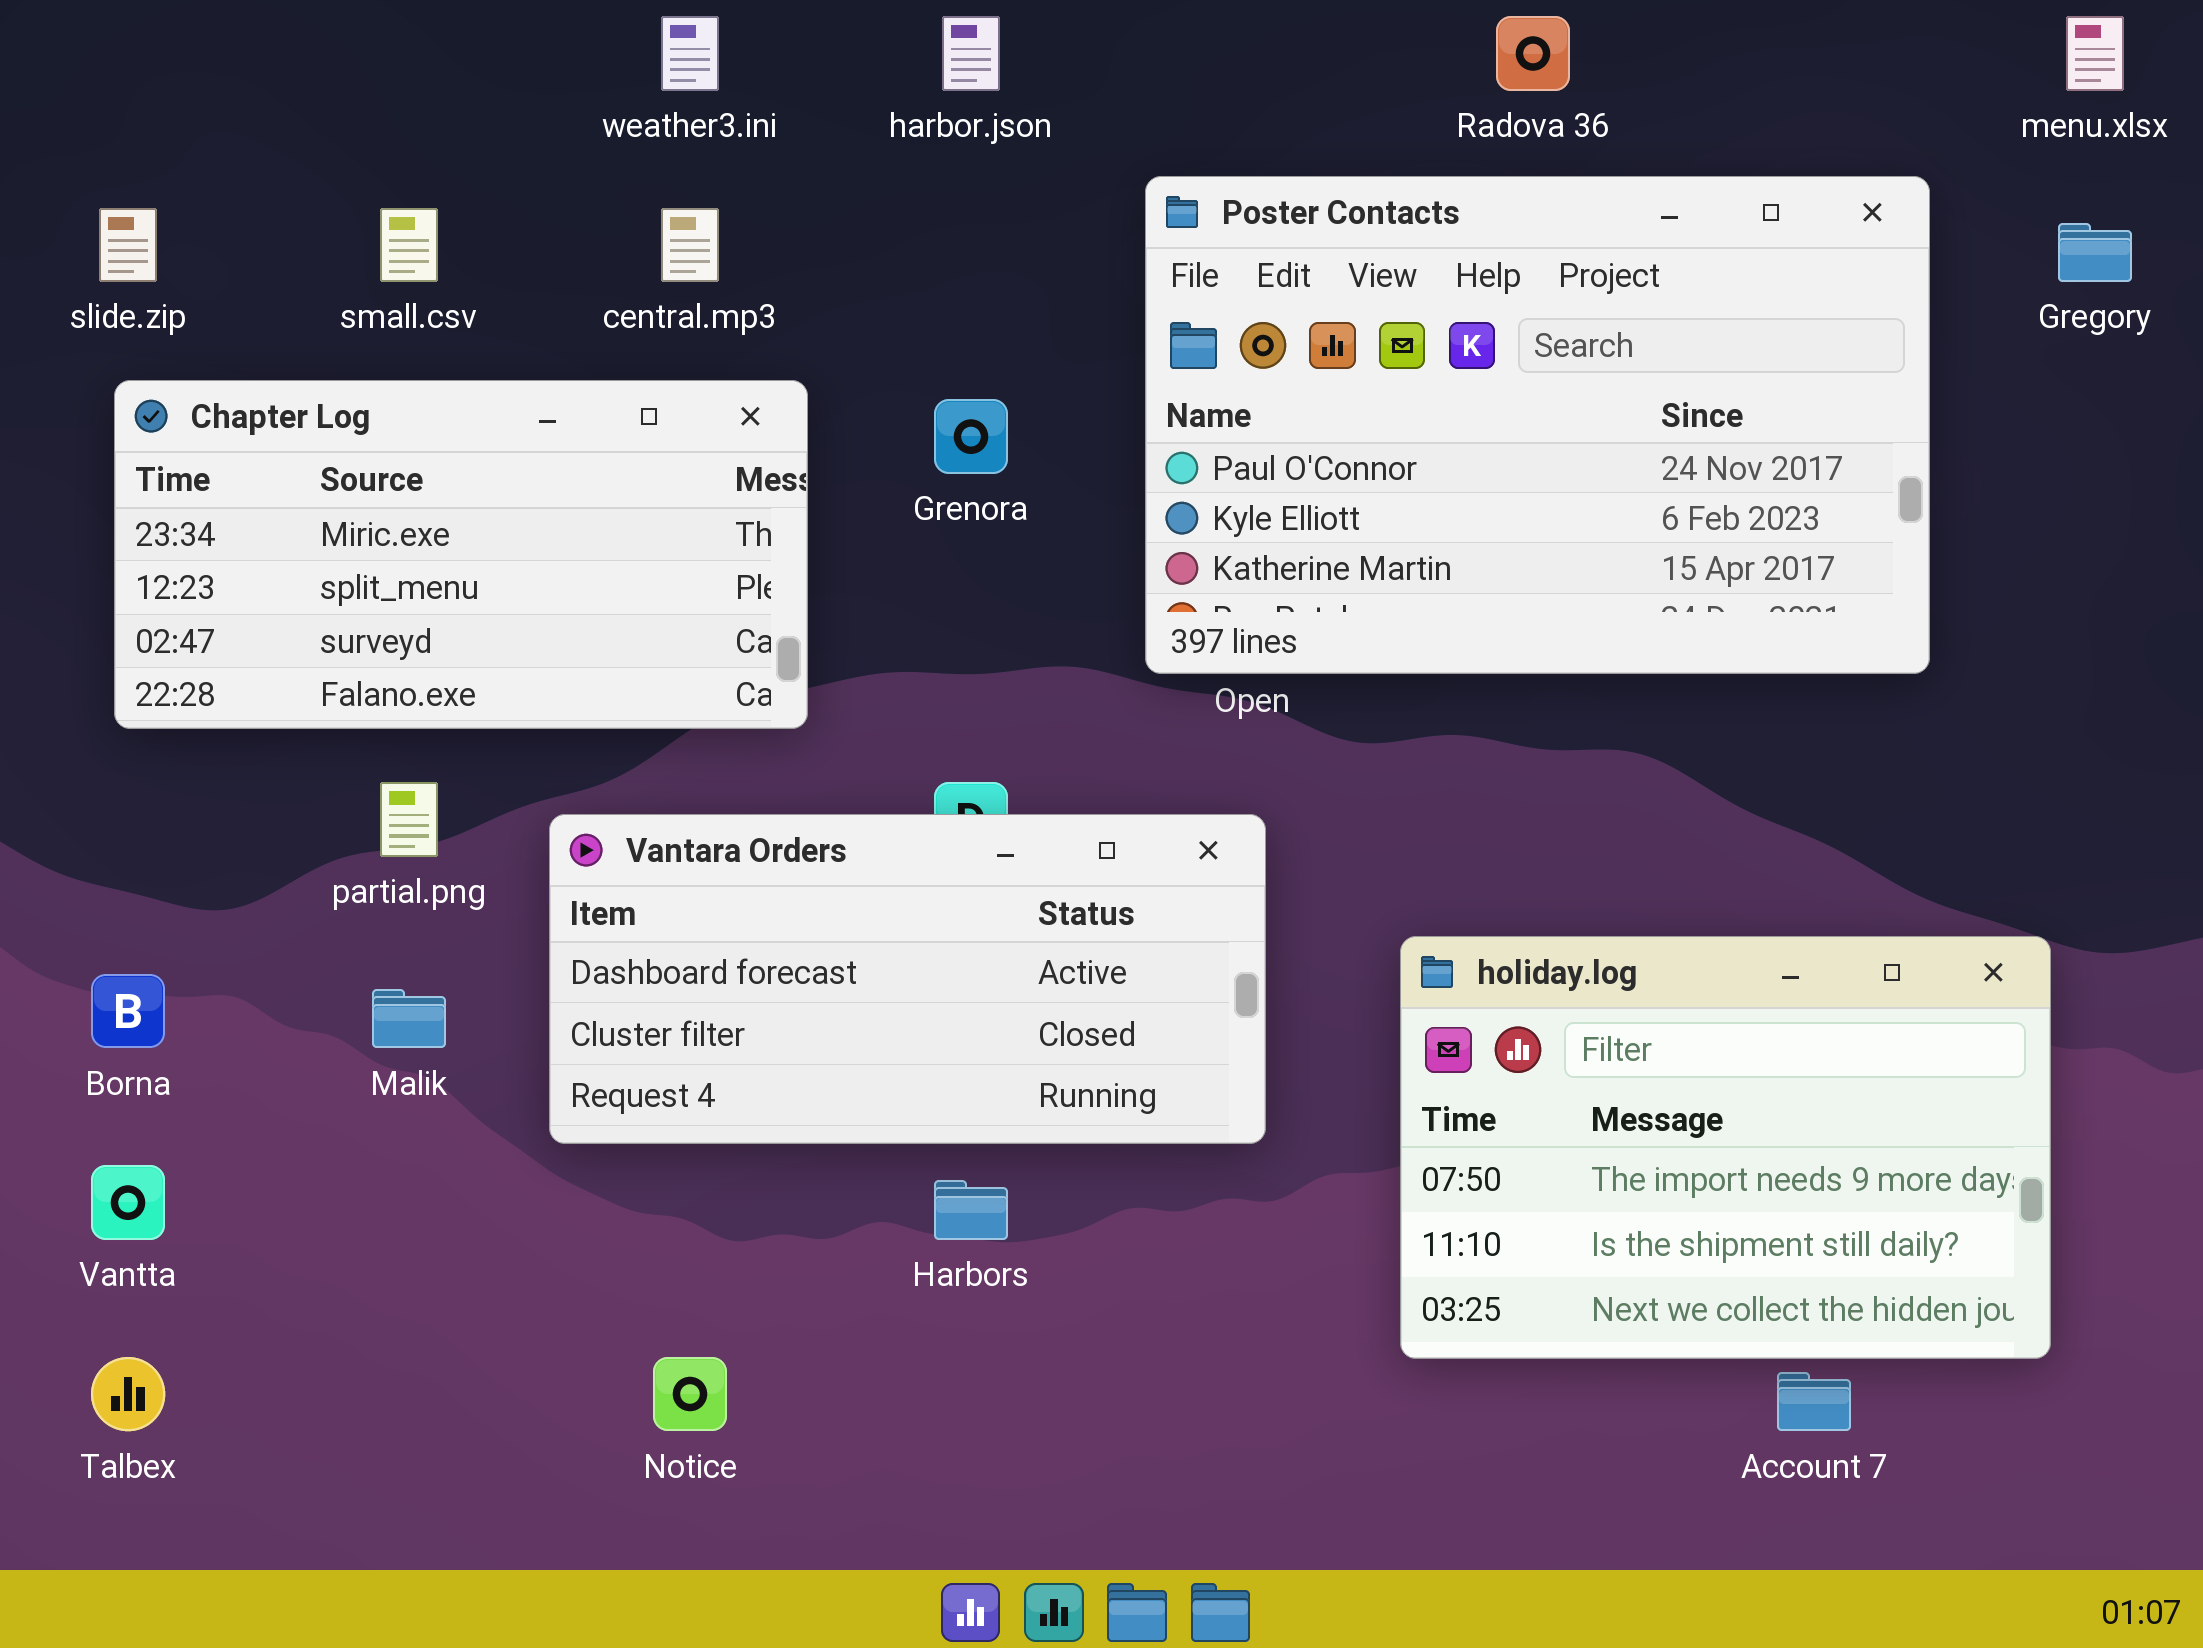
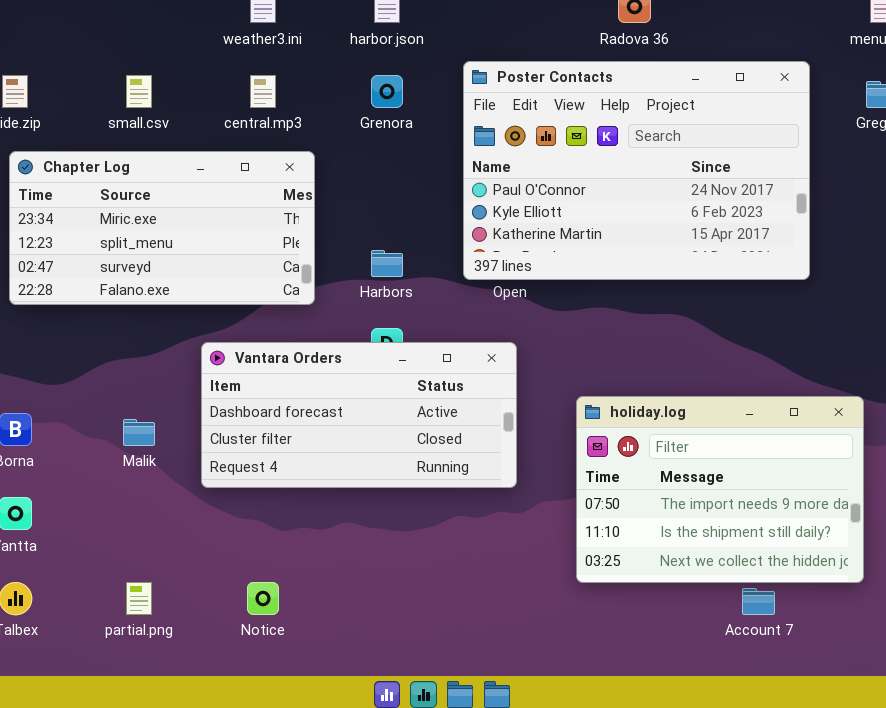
Grenora: [934,399,1008,474] -> [371,75,403,108], moved
partial.png: [380,782,438,857] -> [126,582,152,615], moved
Harbors: [934,1180,1008,1240] -> [371,250,403,277], moved

